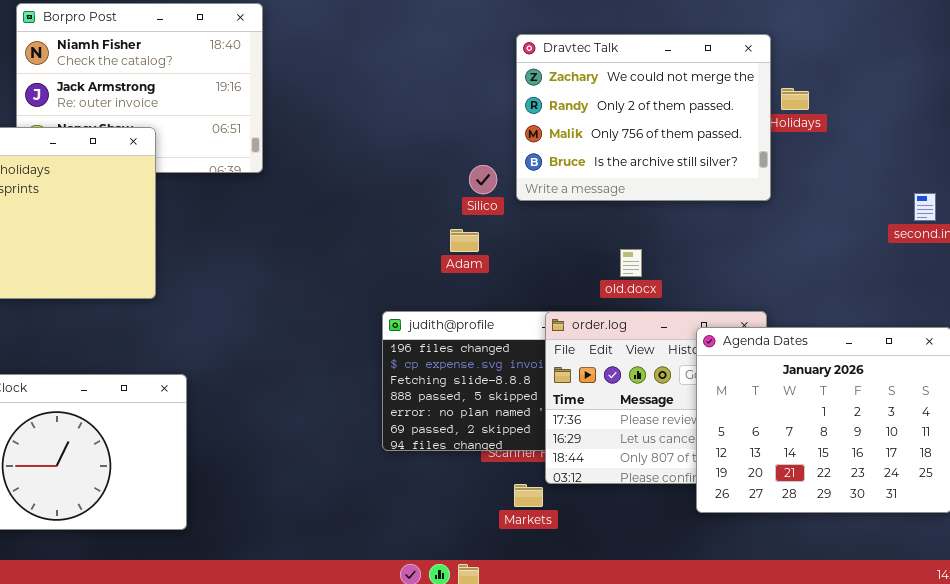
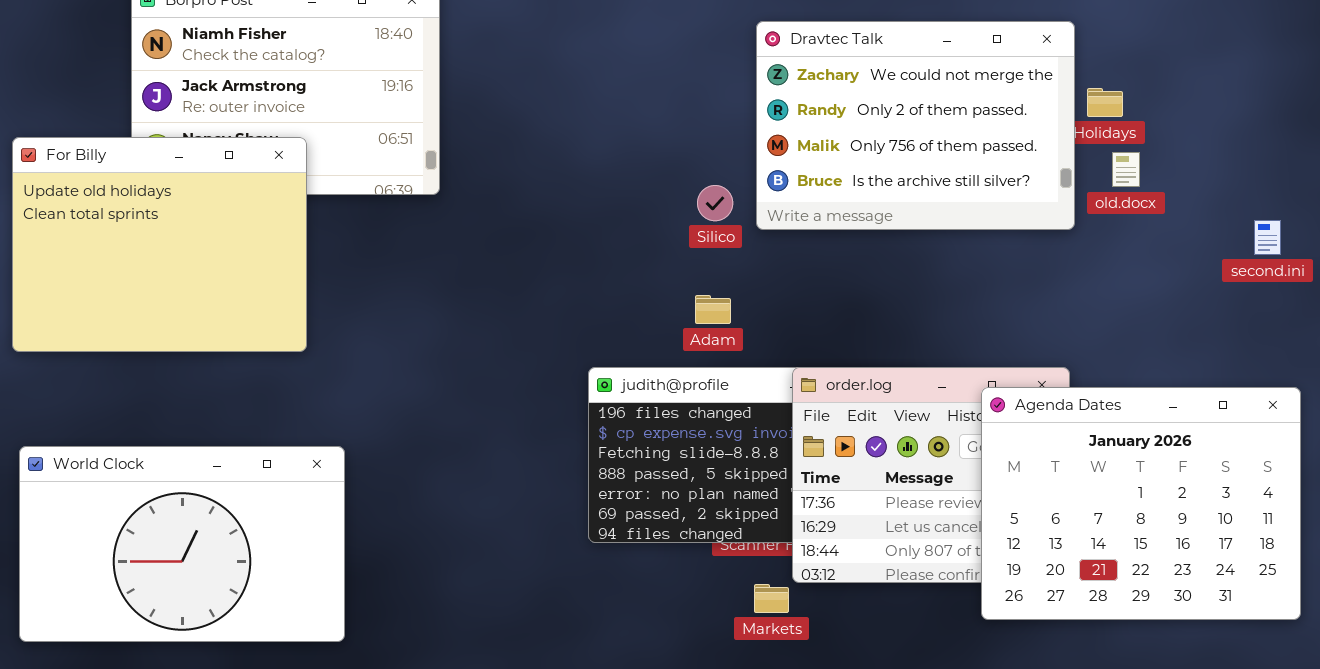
Adam: [450,229,479,252] -> [695,295,731,324], moved
old.docx: [620,249,642,277] -> [1112,152,1140,187], moved

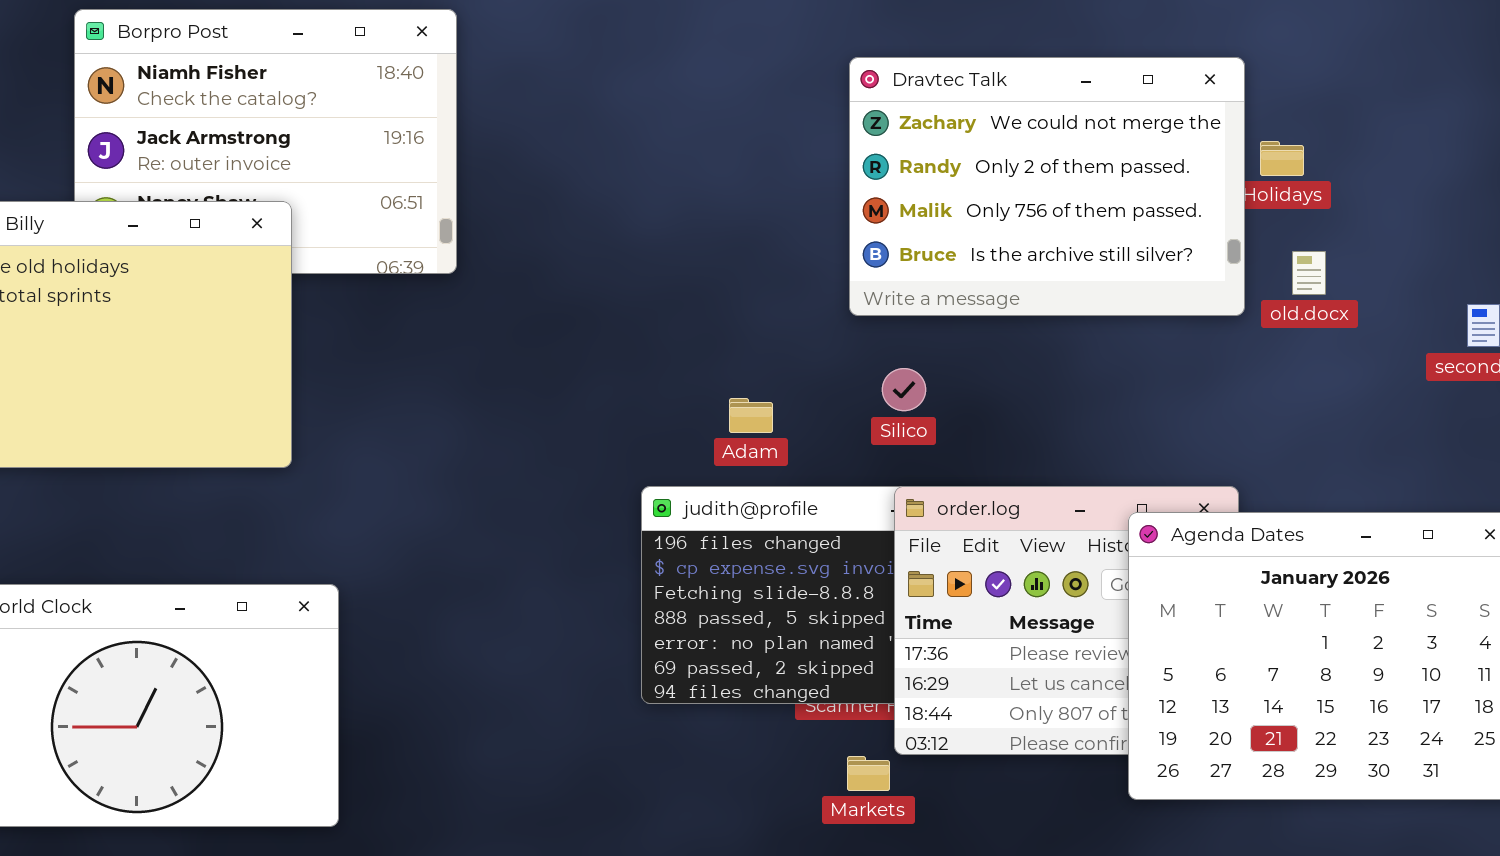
old.docx: [1112,152,1140,187] -> [1292,251,1326,295], moved
Silico: [697,185,733,221] -> [882,368,926,411], moved
Adam: [695,295,731,324] -> [729,398,773,433], moved

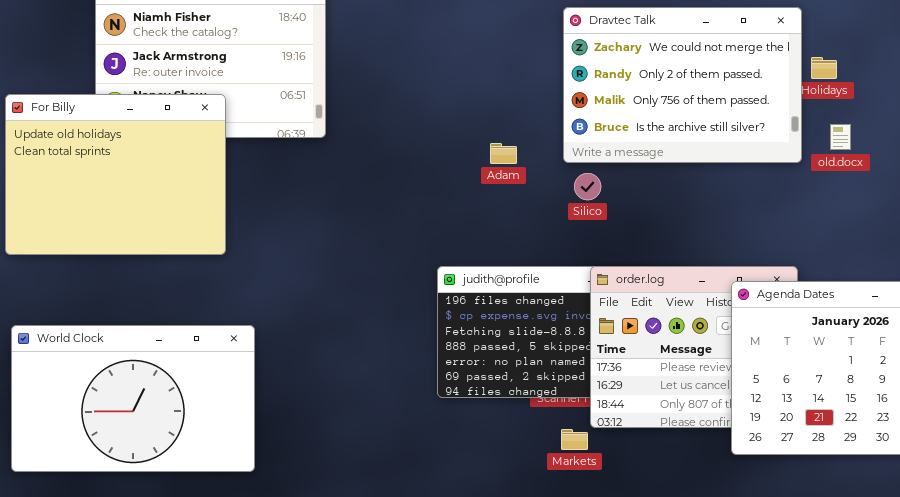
Silico: [882,368,926,411] -> [574,173,601,200], moved
Adam: [729,398,773,433] -> [490,143,517,164], moved

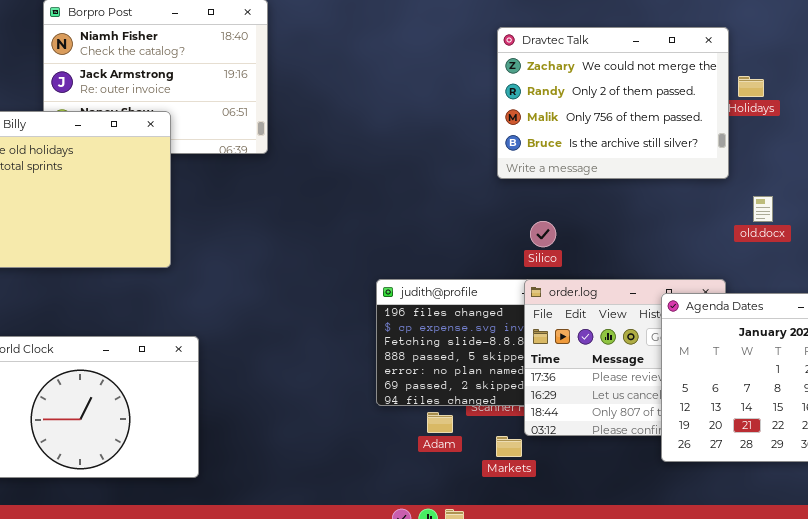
old.docx: [830,124,851,150] -> [753,196,773,222], moved
Adam: [490,143,517,164] -> [427,412,453,433], moved
Silico: [574,173,601,200] -> [530,221,556,247], moved

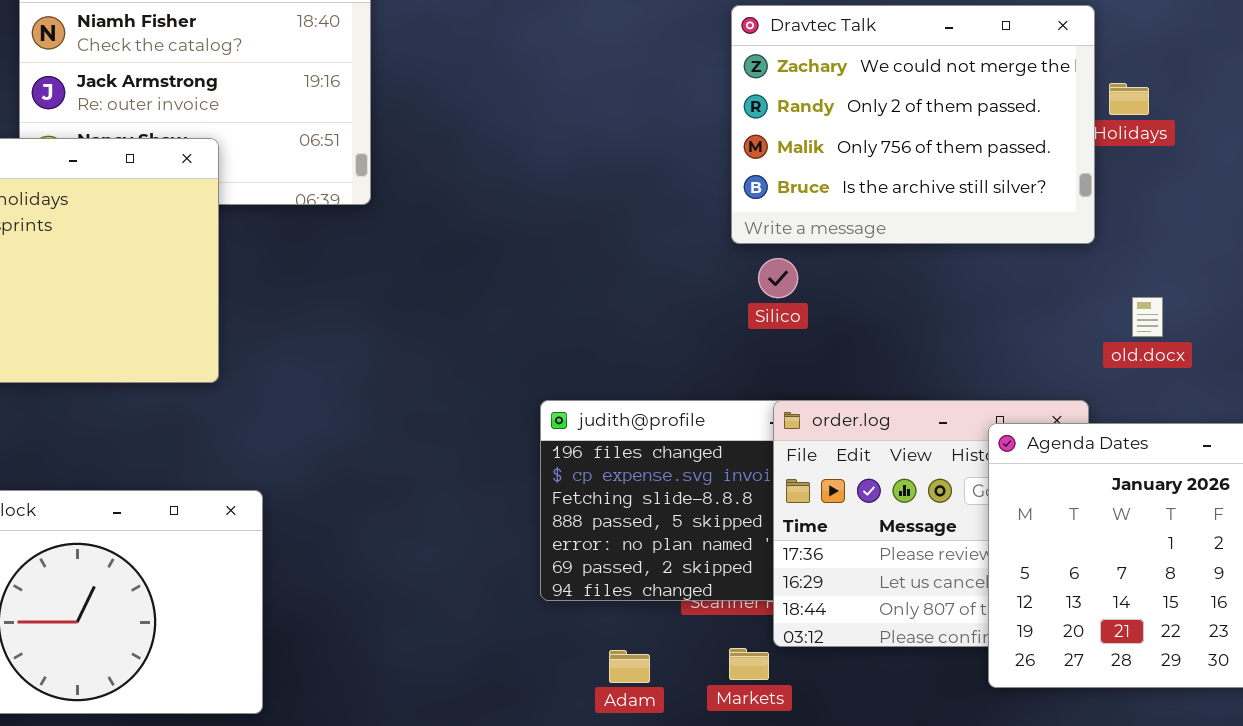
old.docx: [753,196,773,222] -> [1132,297,1163,337], moved
Silico: [530,221,556,247] -> [758,258,798,298], moved
Adam: [427,412,453,433] -> [609,650,650,683], moved

